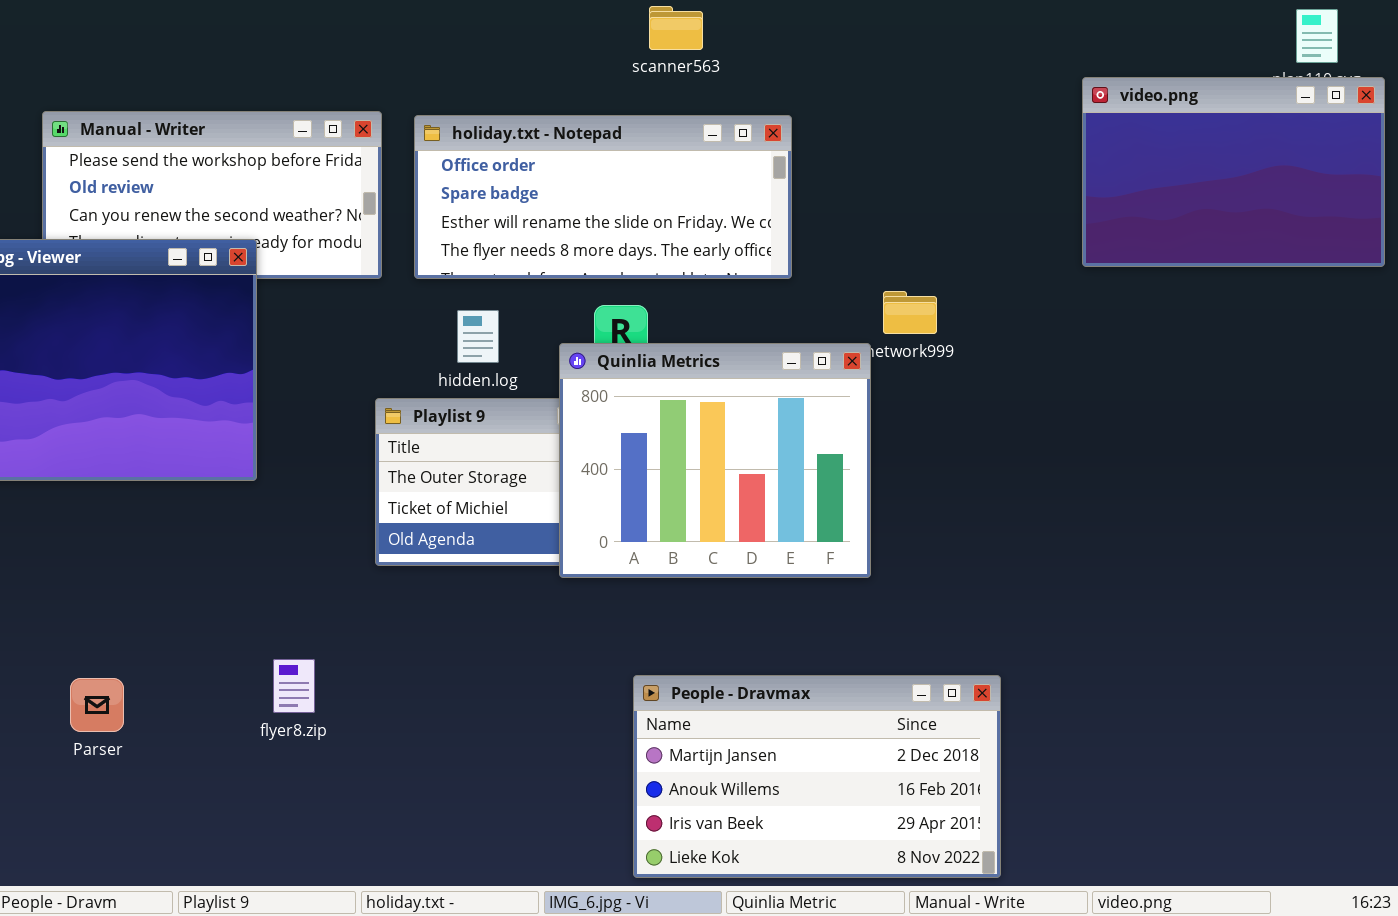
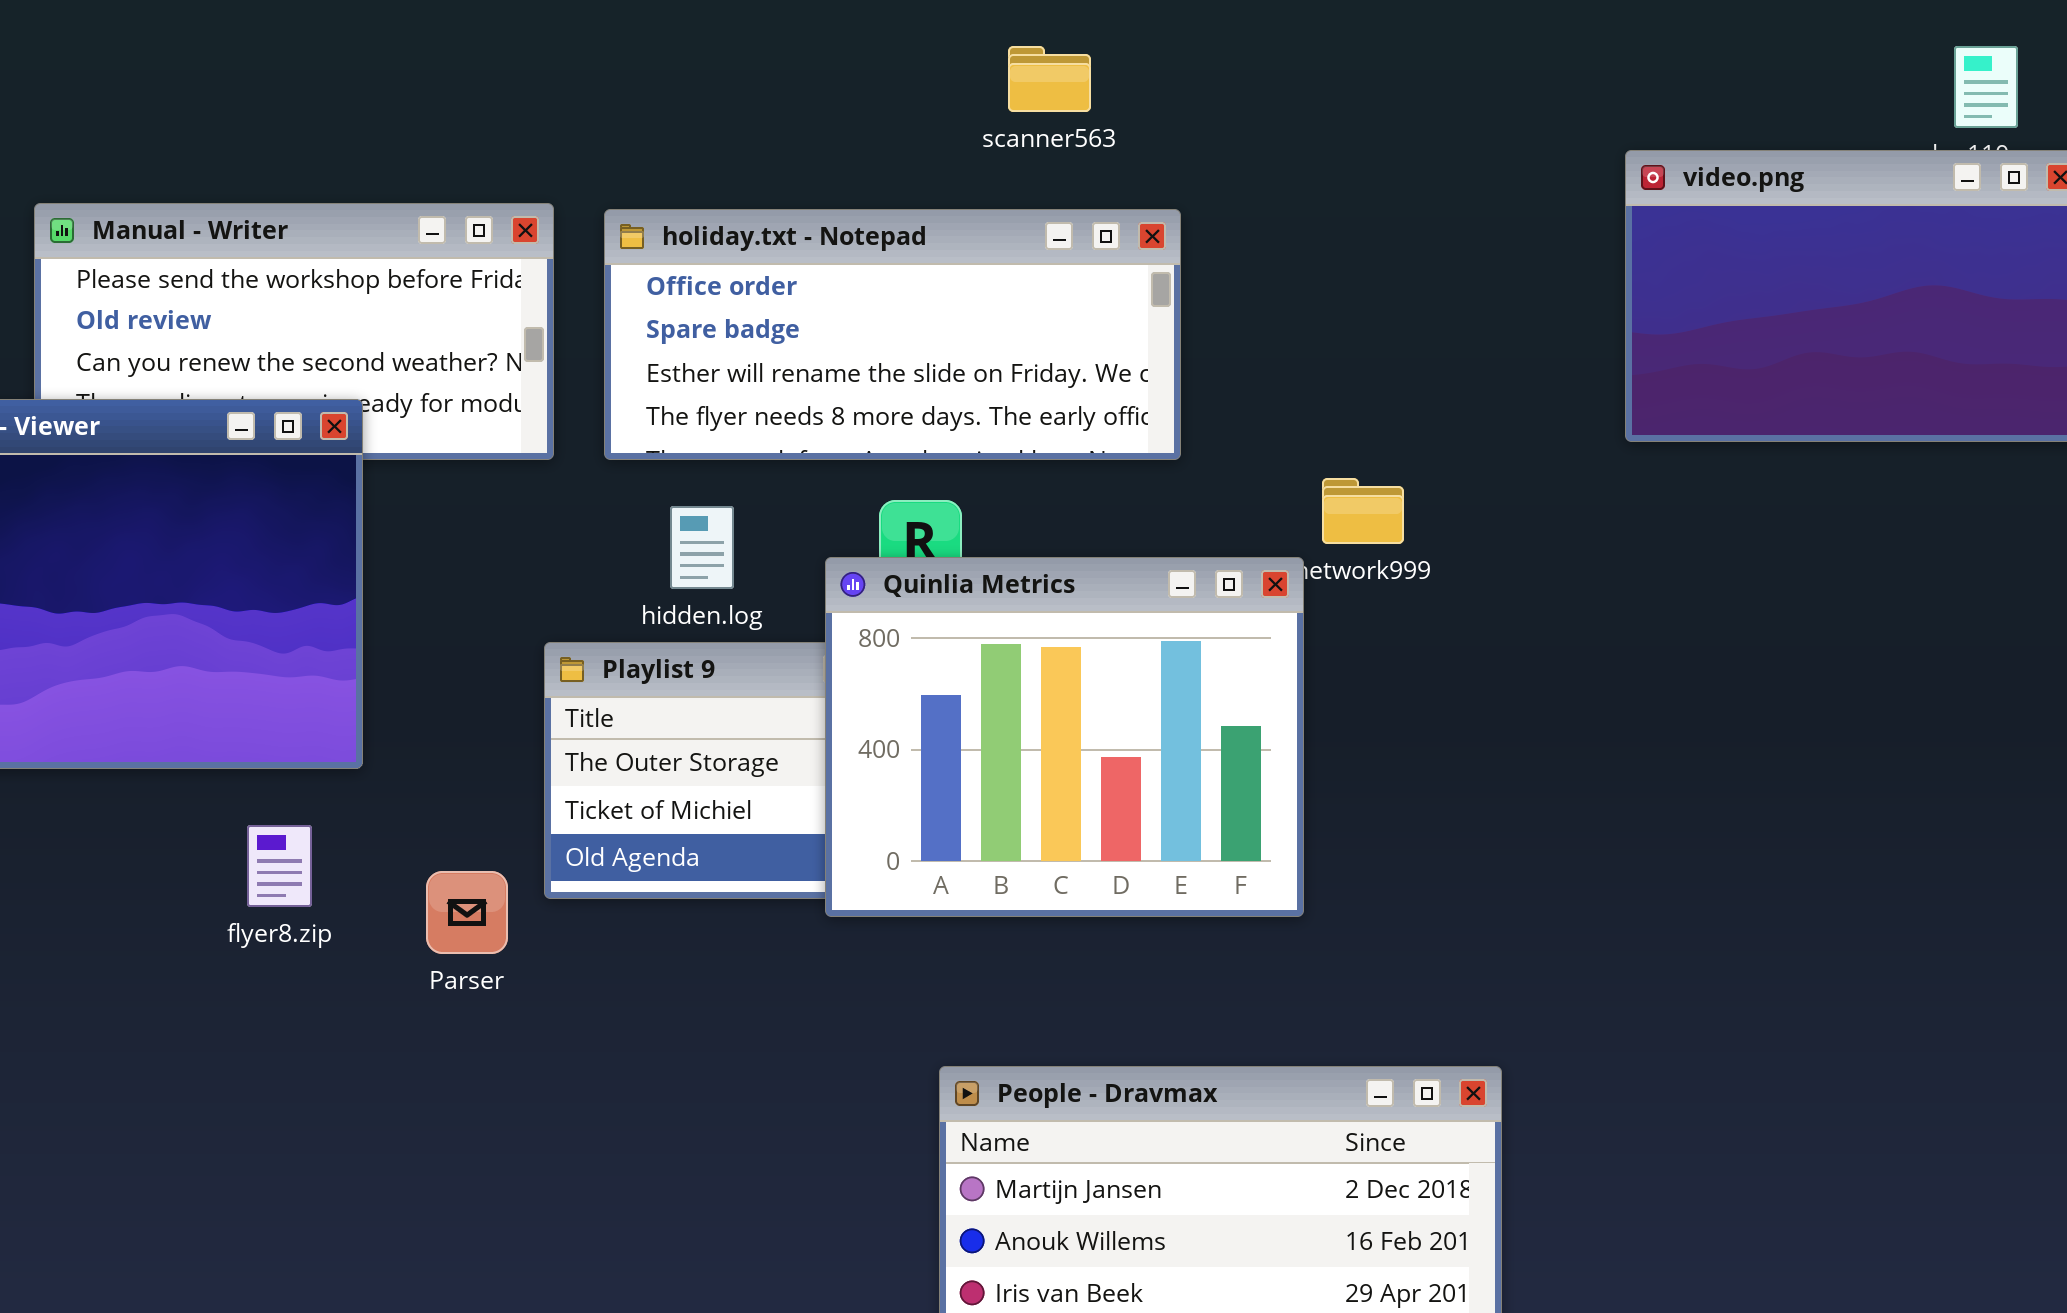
scanner563: [649,6,703,50] -> [1008,46,1091,112], moved
flyer8.zip: [273,659,315,713] -> [247,825,312,907], moved
Parser: [70,678,124,732] -> [426,871,508,954], moved

